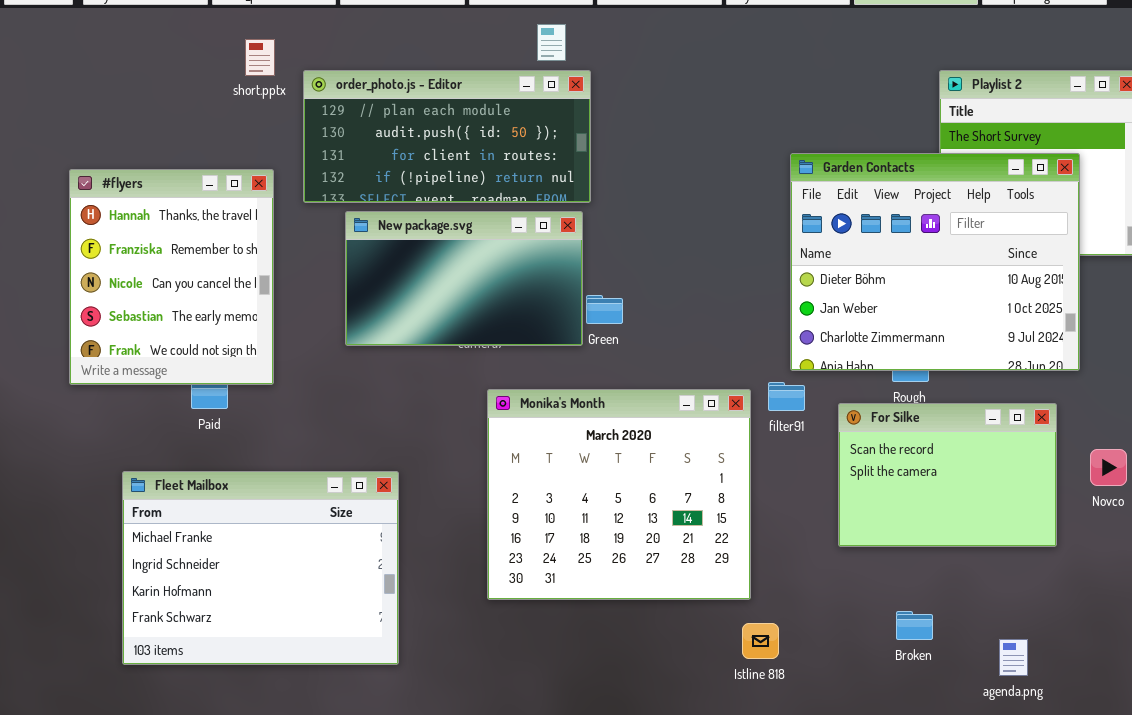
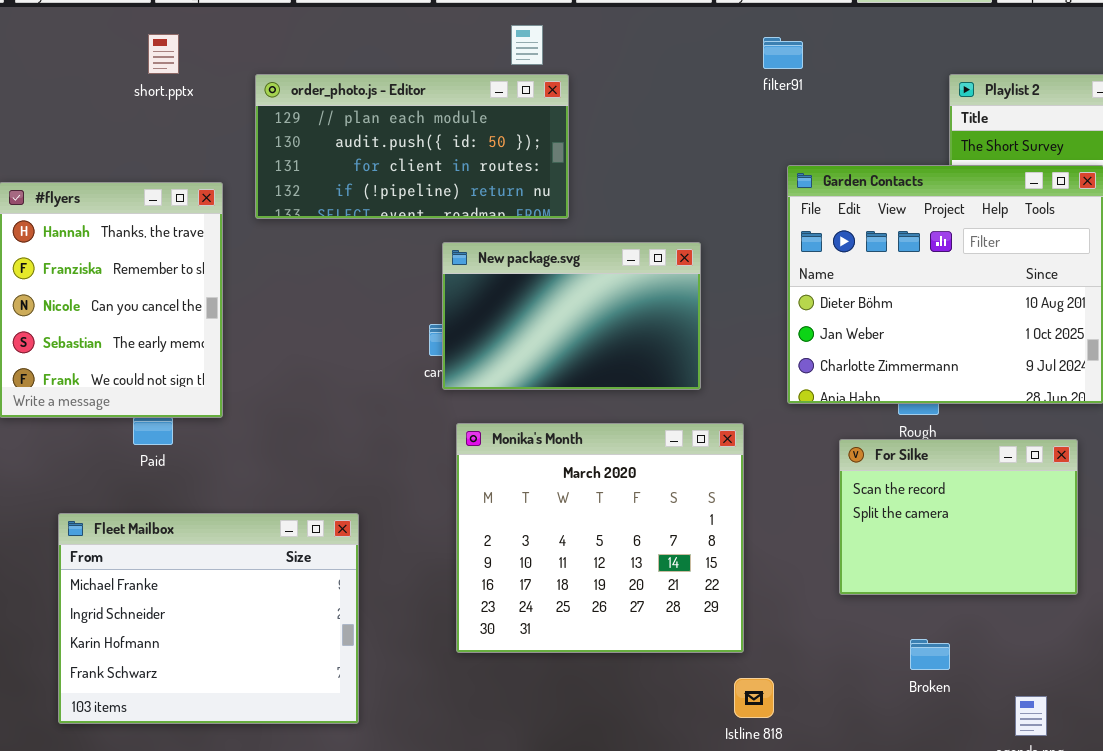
short.pptx: [245,39,275,76] -> [148,34,179,74], moved
New package.svg: [345,211,583,346] -> [442,242,701,390], moved
filter91: [768,382,805,411] -> [763,37,803,69], moved
Broken: [896,611,933,640] -> [910,639,950,670], moved

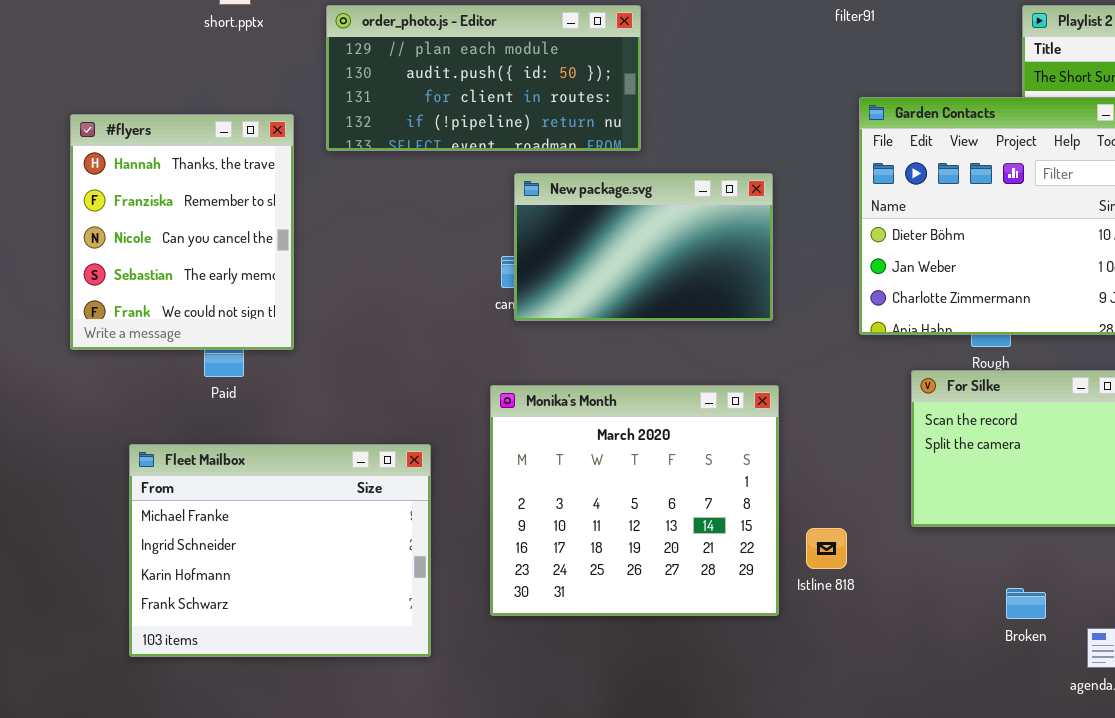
Monika's Month: [456,423,744,653] -> [490,385,779,616], moved
Broken: [910,639,950,670] -> [1006,588,1046,619], moved
Istline 818: [734,678,774,718] -> [806,528,847,569], moved

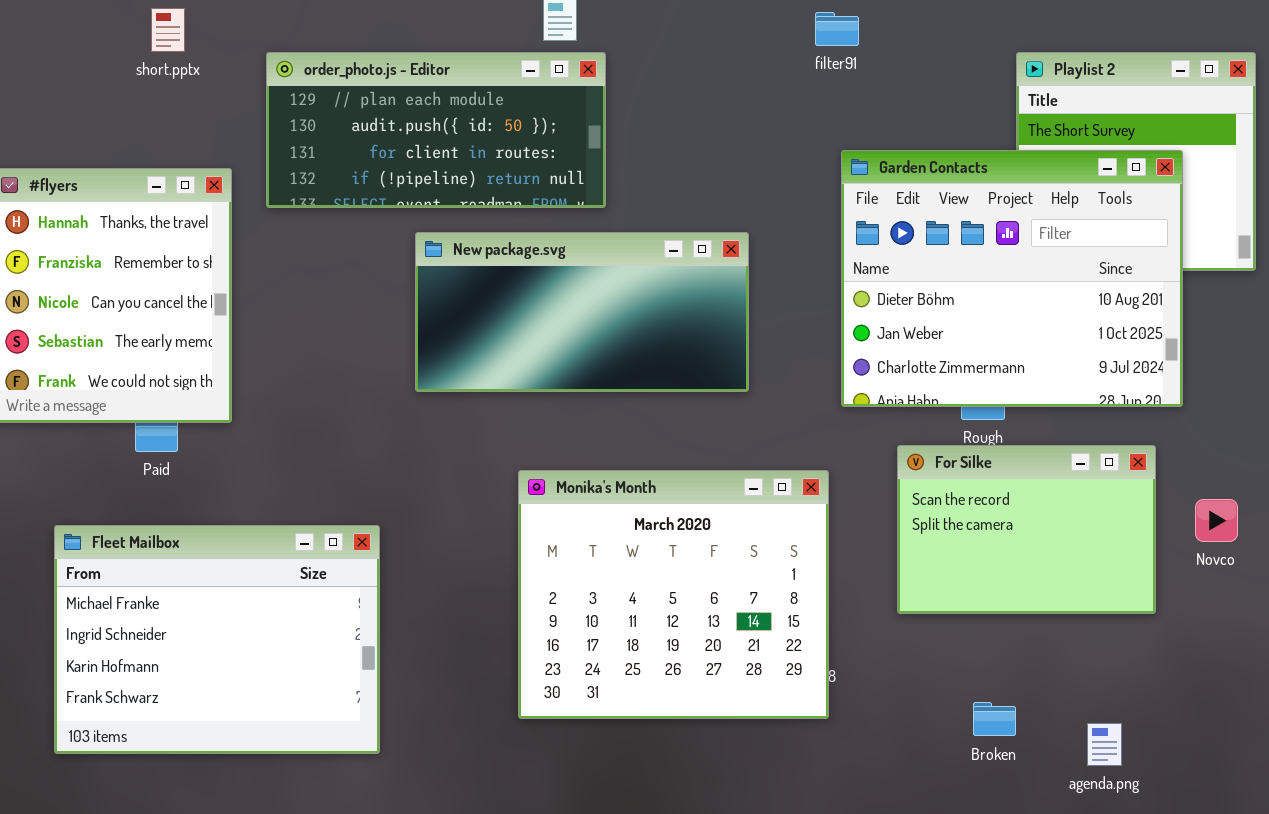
New package.svg: [514,173,773,321] -> [415,232,749,392], resized
Monika's Month: [490,385,779,616] -> [518,470,829,719], moved
Broken: [1006,588,1046,619] -> [973,702,1016,736], moved

